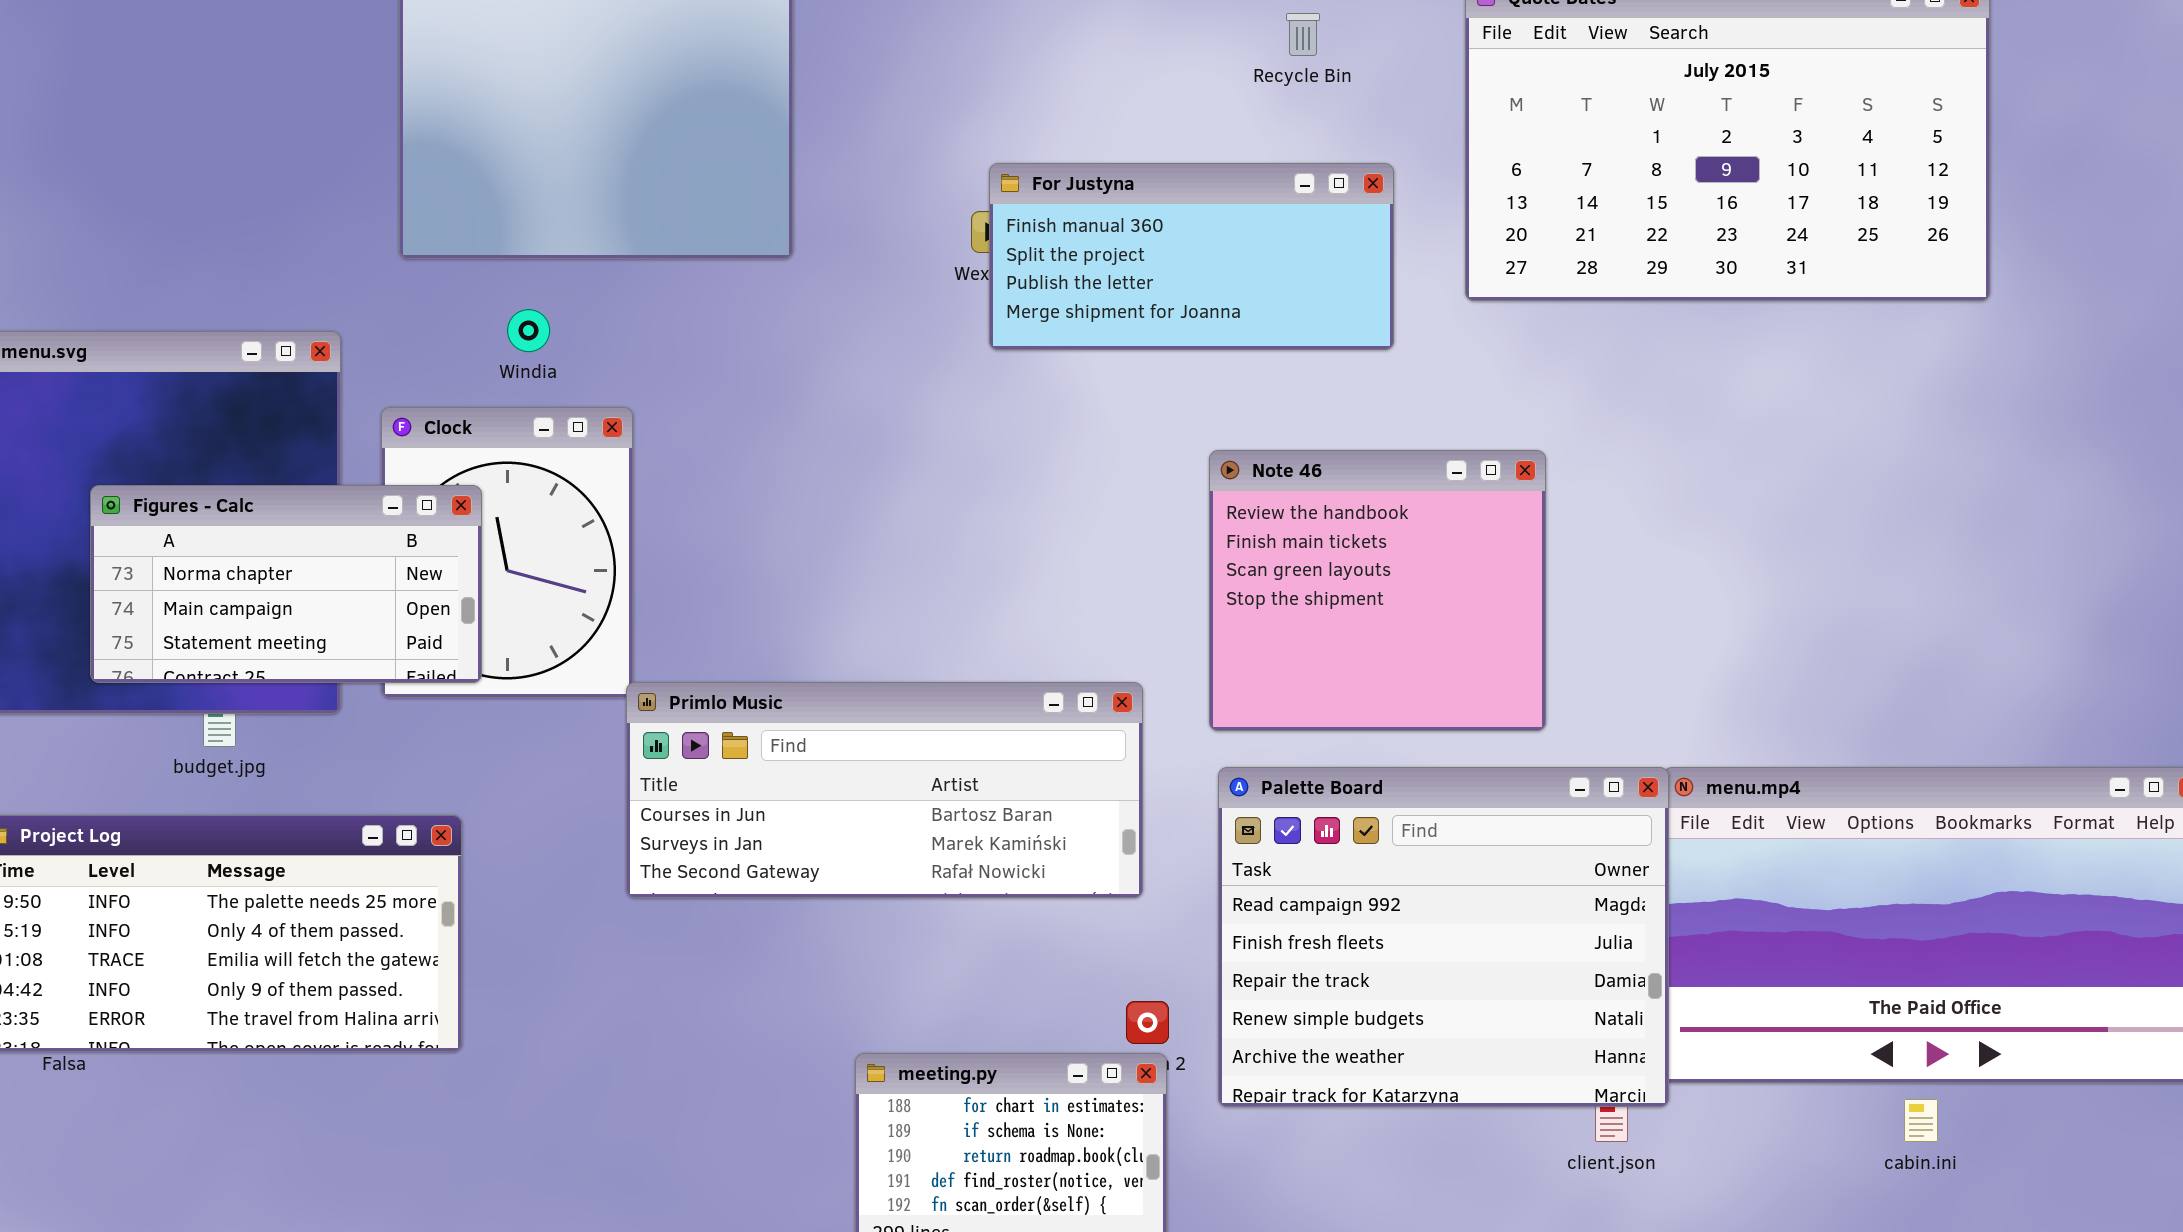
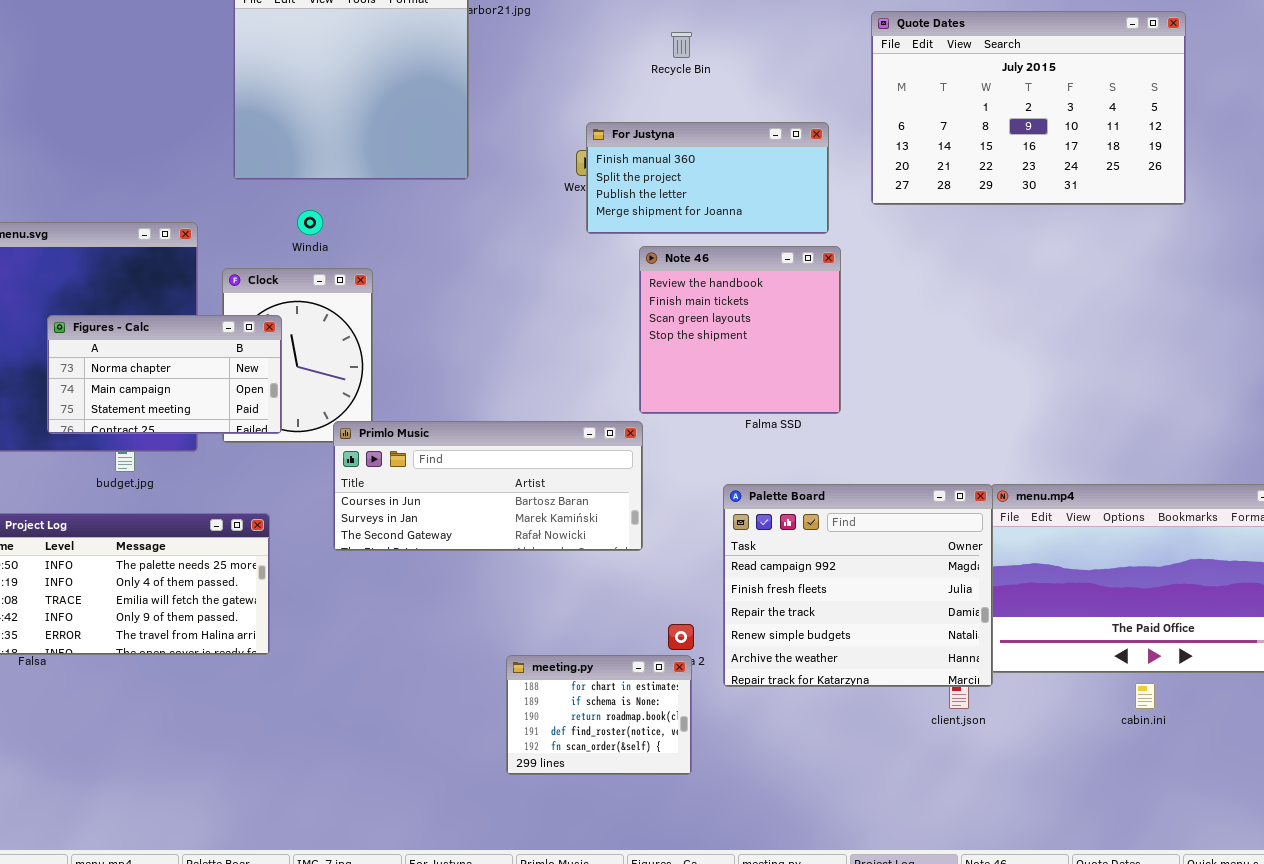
Recycle Bin: [1286,13,1320,56] -> [671,32,692,58], moved
Note 46: [1209,450,1546,731] -> [639,246,841,414], moved
Primlo Music: [626,682,1143,898] -> [333,421,643,551], moved

